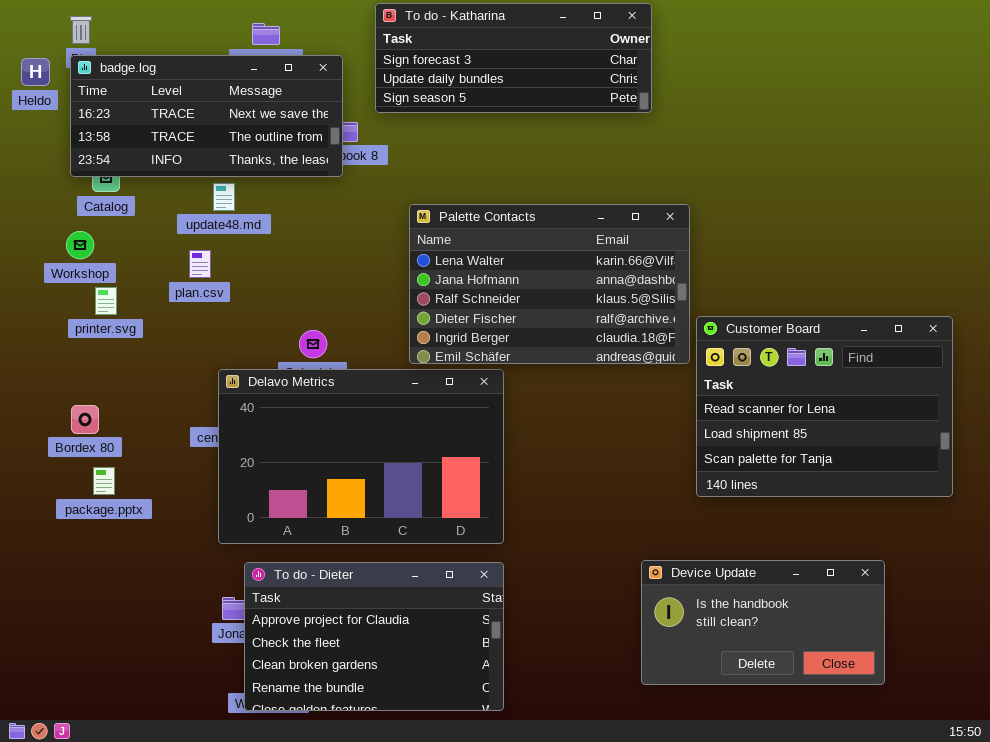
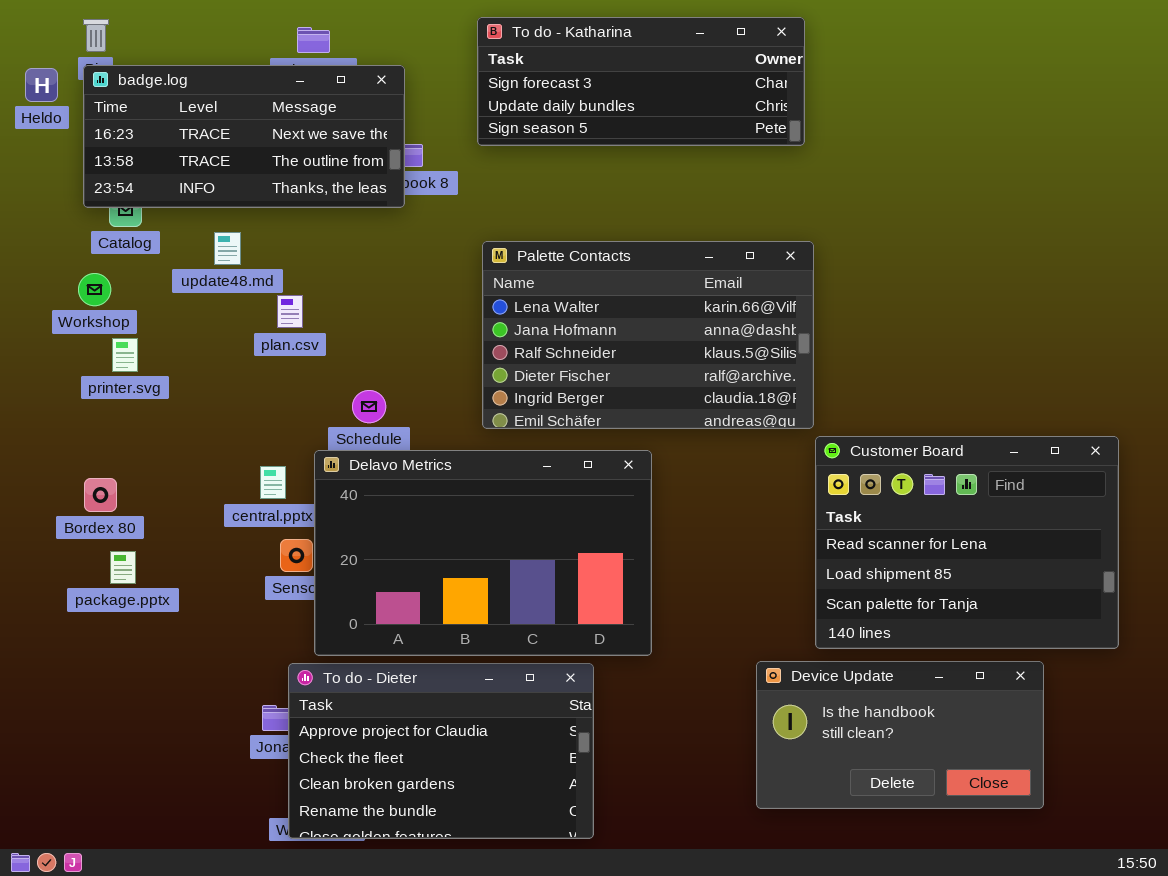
To do - Katharina: [375,3,652,113] -> [477,17,805,146], moved
update48.md: [213,183,235,211] -> [214,232,241,265], moved
plan.csv: [189,250,211,278] -> [277,295,303,328], moved
Customer Board: [696,316,953,497] -> [815,436,1119,649], moved
Delavo Metrics: [218,369,504,544] -> [314,450,652,656], moved

